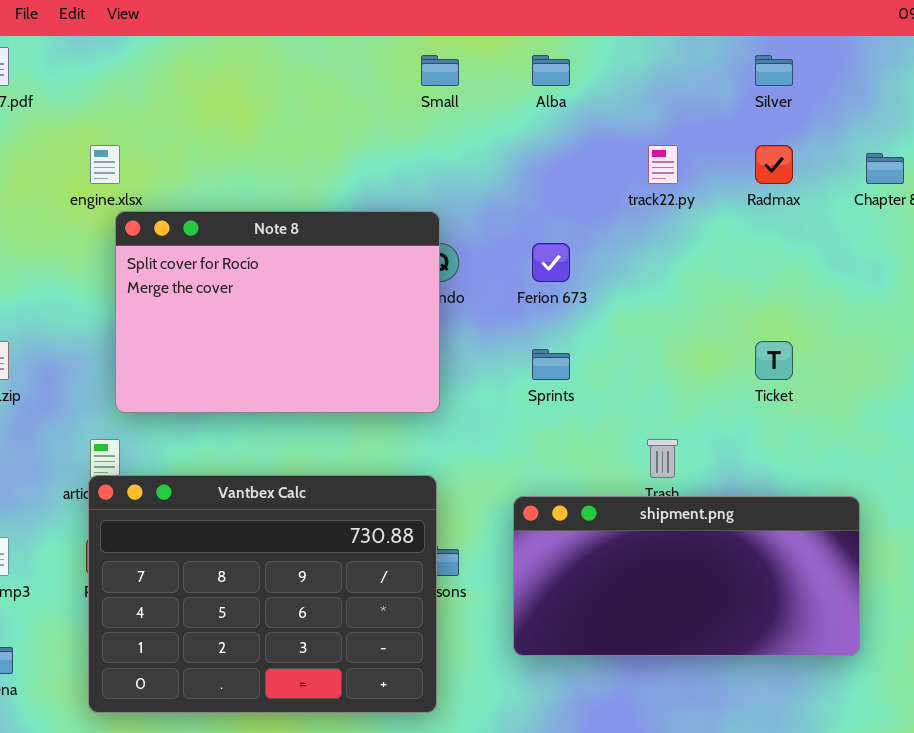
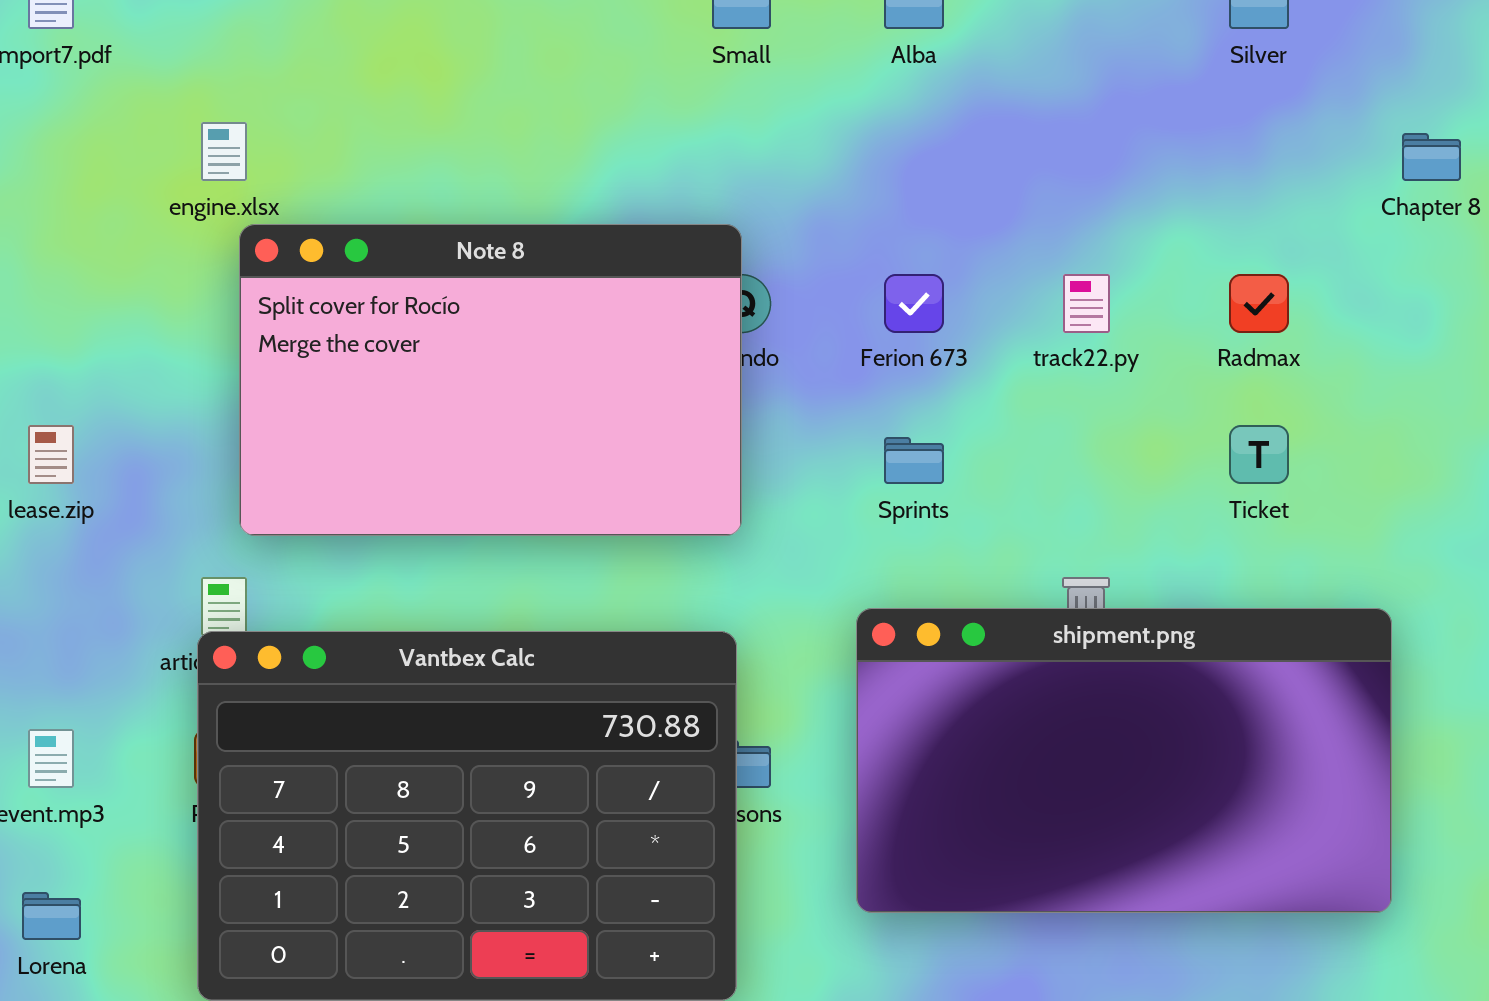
track22.py: [648,145,678,184] -> [1063,274,1110,333], moved
Radmax: [755,145,793,184] -> [1229,274,1289,333], moved
shipment.png: [513,496,860,656] -> [856,608,1392,913], resized

